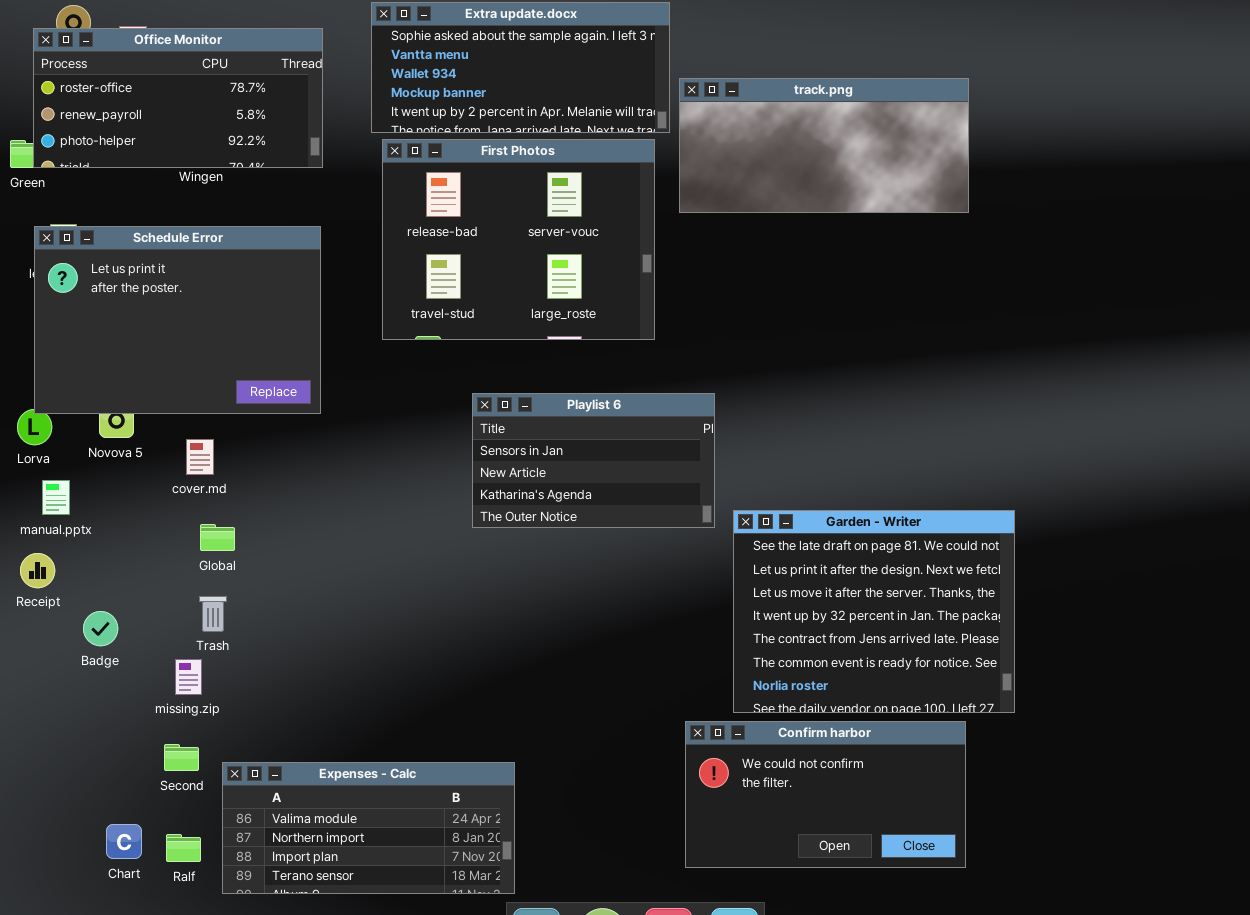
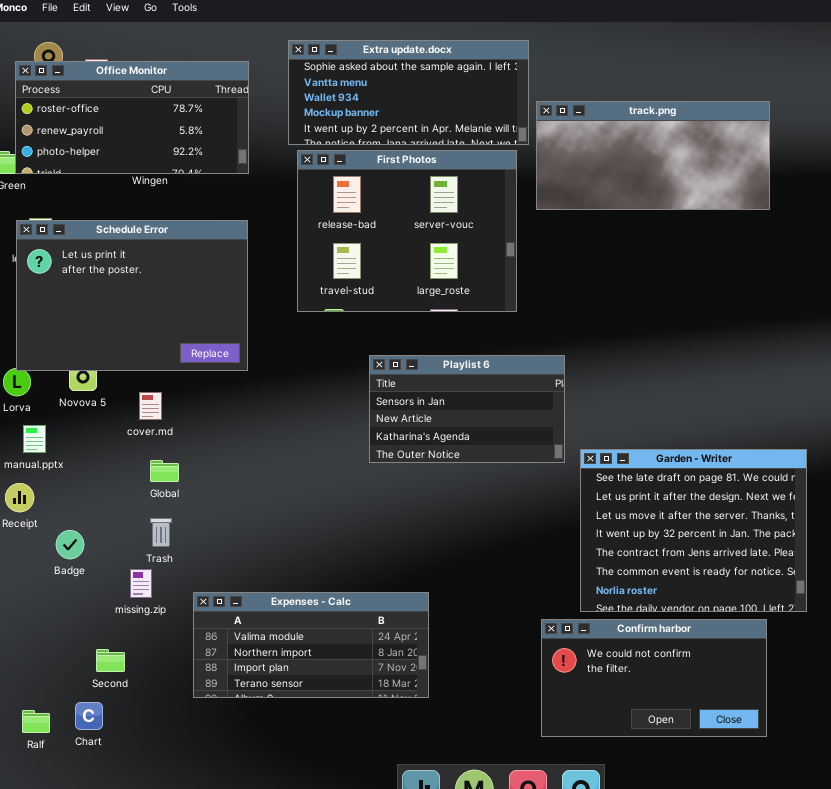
Second: [164,744,199,771] -> [96,649,125,672], moved
Expenses - Calc: [222,762,515,894] -> [193,592,429,698], moved
Ralf: [166,834,201,862] -> [22,710,50,733], moved

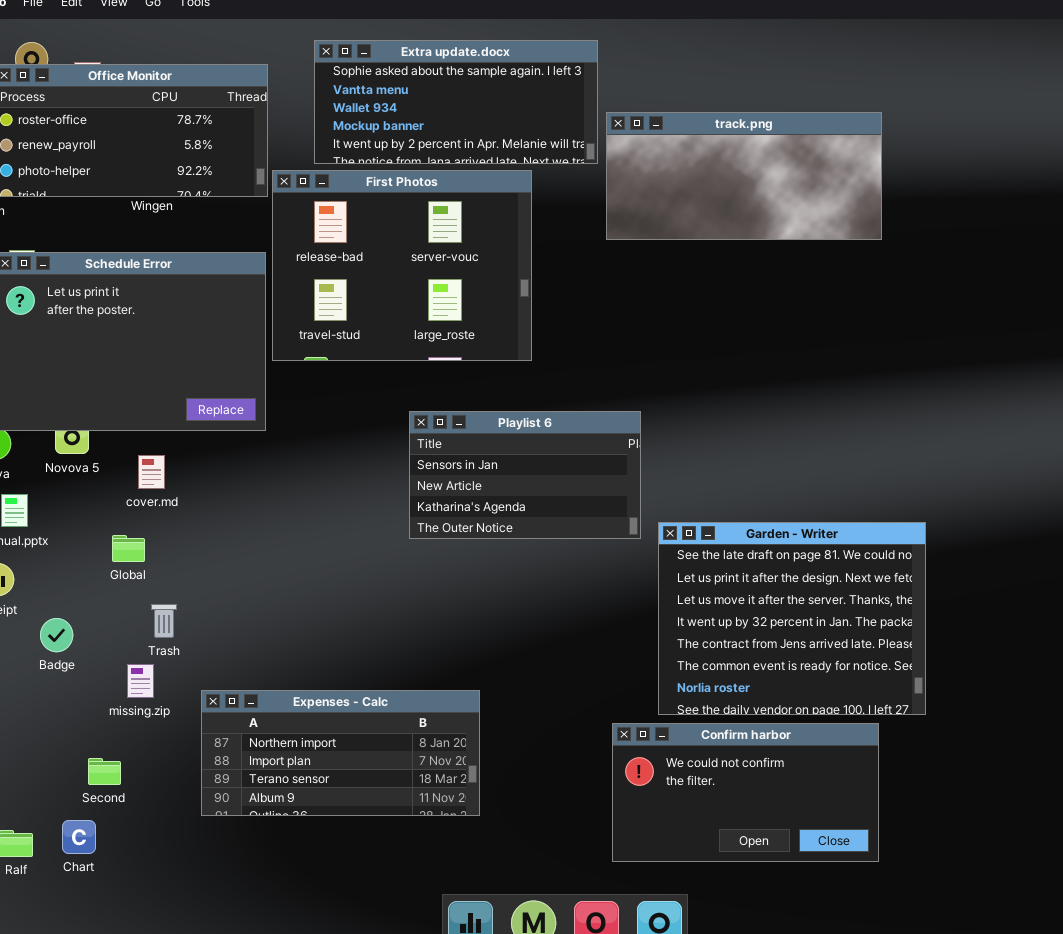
First Photos: [297,150,517,312] -> [272,170,532,361], moved
Global: [150,460,179,482] -> [112,535,145,562], moved
Expenses - Calc: [193,592,429,698] -> [201,690,480,816], scrolled down 1 row

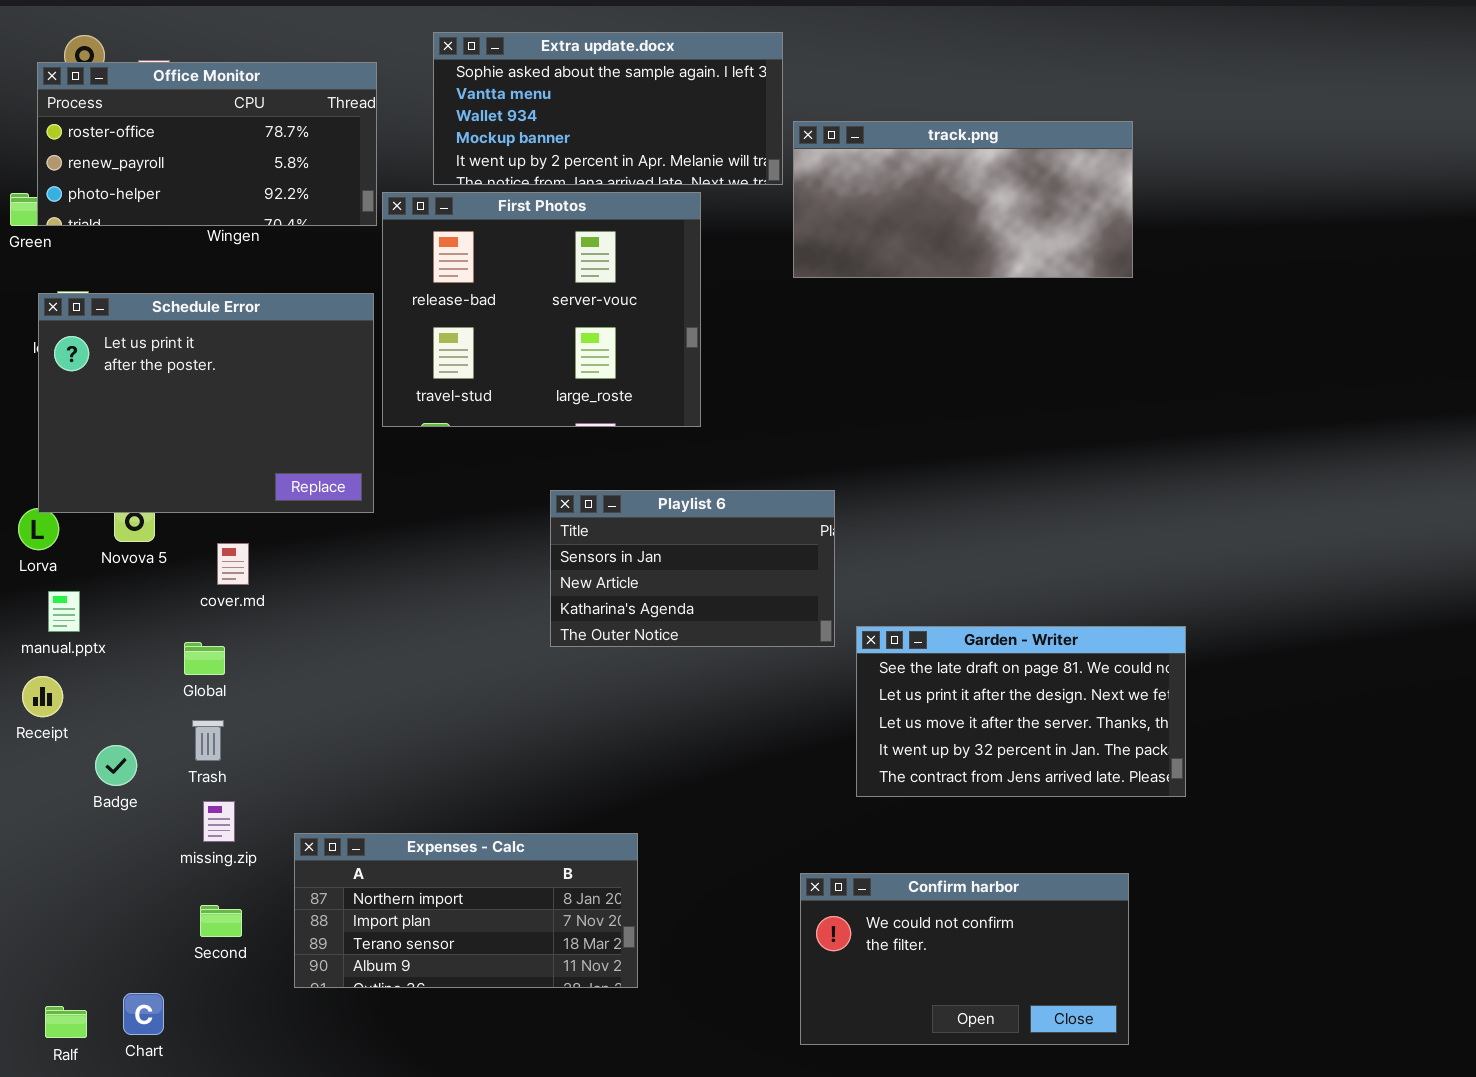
Garden - Writer: [658,522,926,715] -> [856,626,1186,797], resized
Trash: [151,604,177,638] -> [192,720,224,761], moved
Second: [88,758,121,785] -> [200,905,242,937], moved

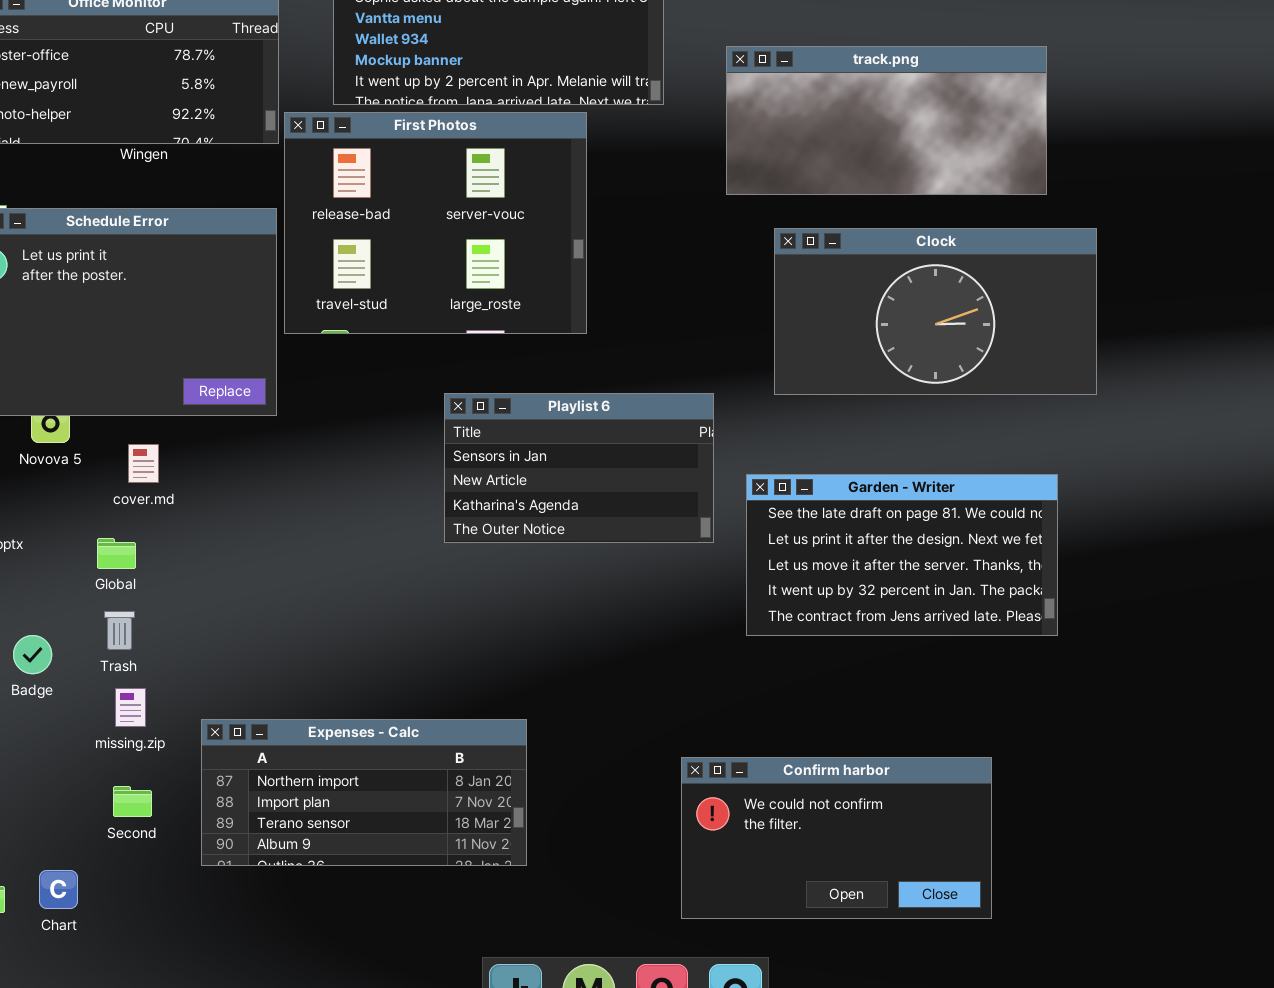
track.png: [793,121,1133,278] -> [726,46,1047,195], moved
Clock: none -> [774,228,1097,395], opened
Garden - Writer: [856,626,1186,797] -> [746,474,1058,636], moved

